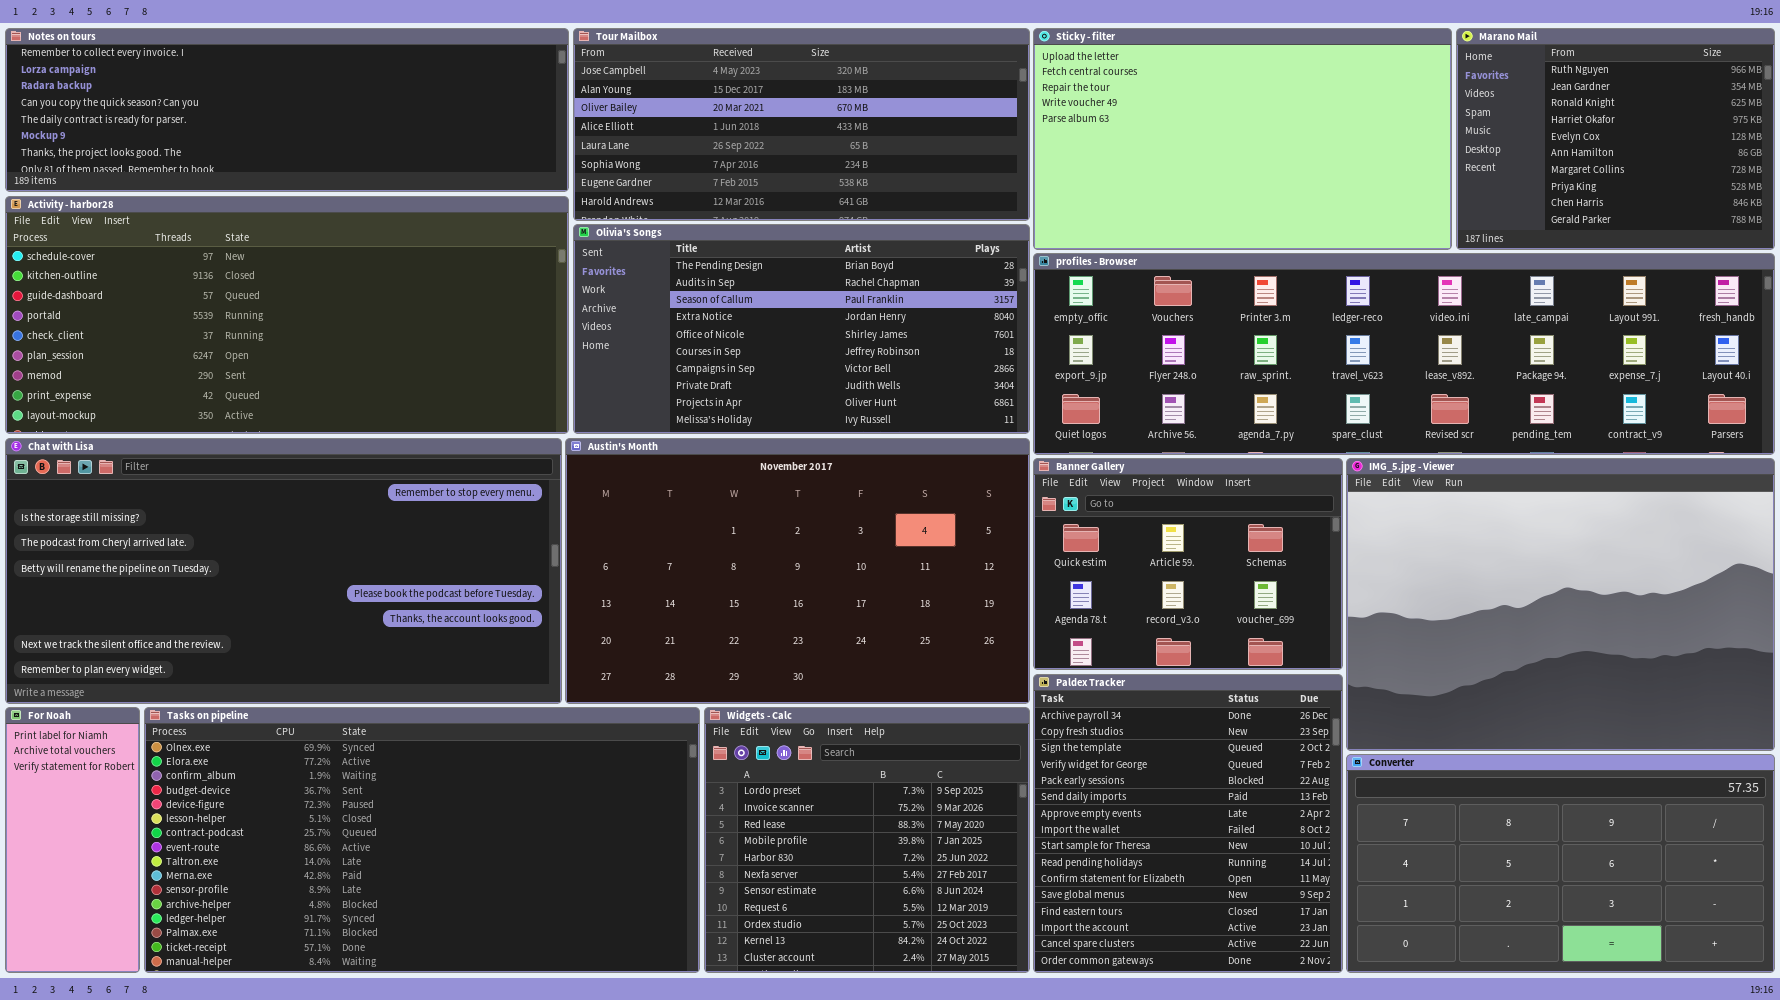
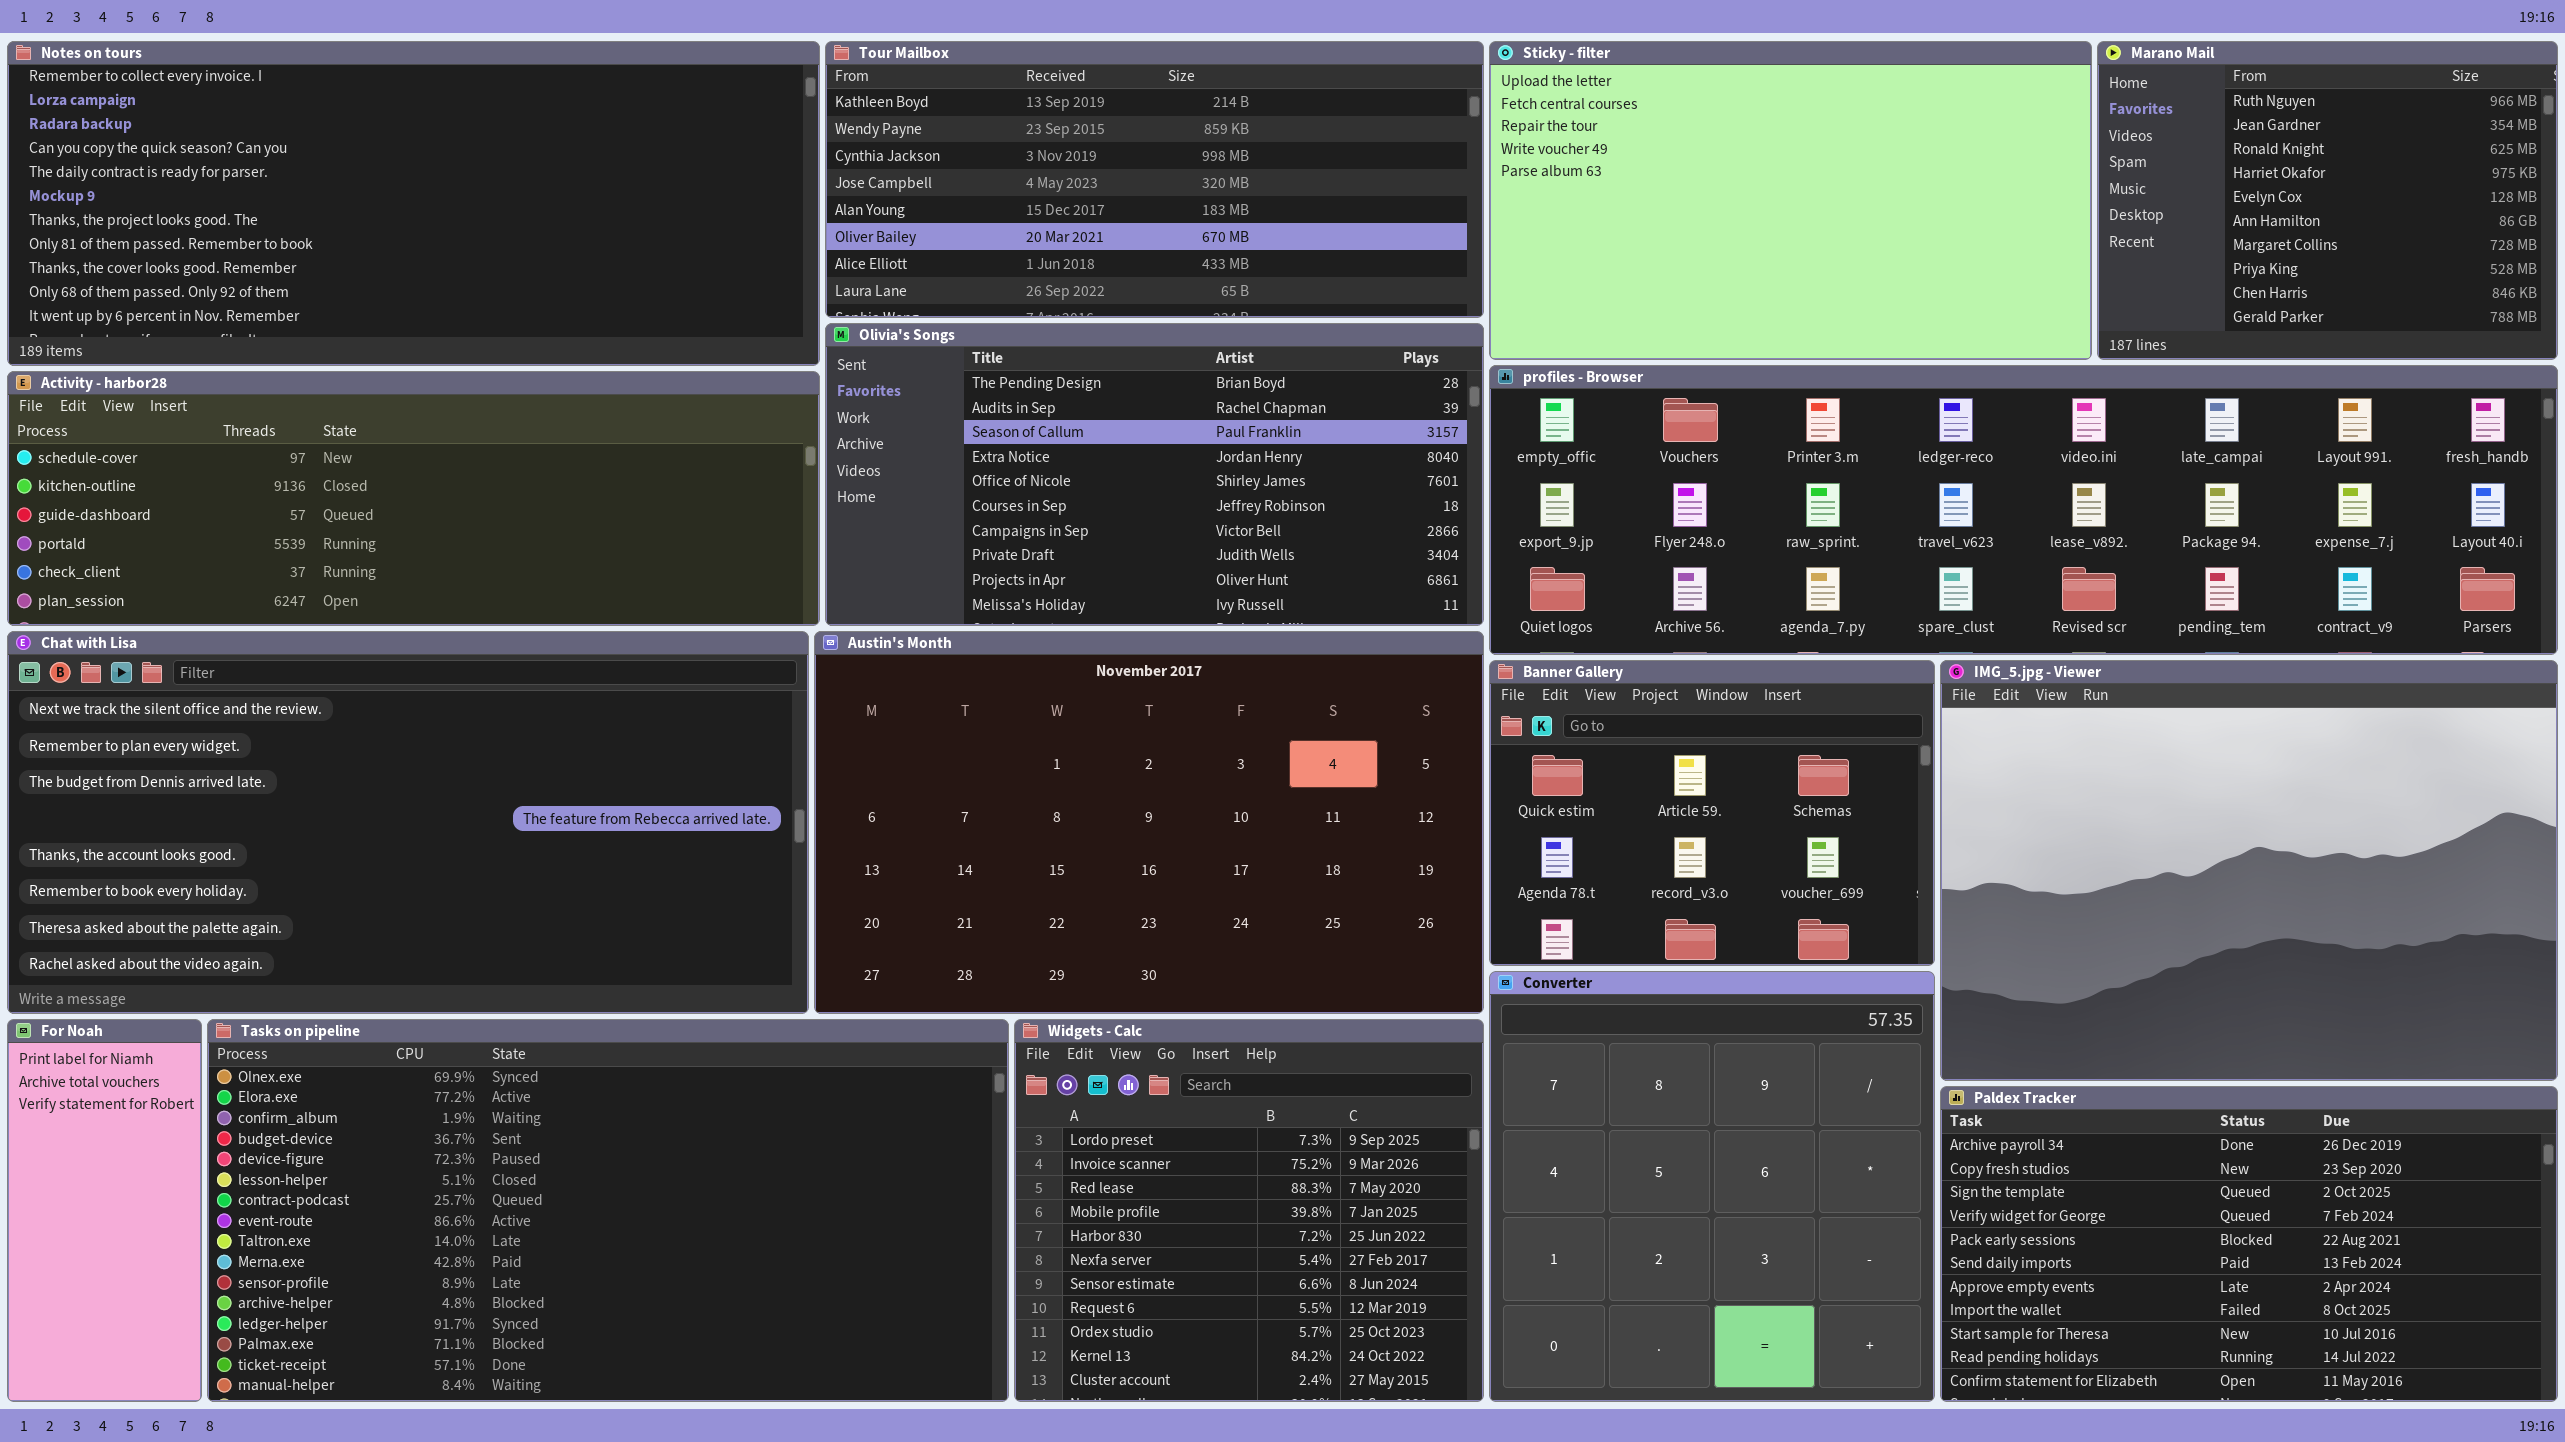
Notes on tours: [5,28,569,192] -> [7,41,820,366], resized
Tour Mailbox: [573,28,1030,221] -> [825,41,1484,318], scrolled up 3 rows
Activity - harbor28: [5,196,569,434] -> [7,371,820,626], resized
Chat with Lisa: [5,438,562,704] -> [7,631,809,1014], scrolled down 6 rows
Paldex Tracker: [1033,674,1343,973] -> [1940,1086,2558,1402], moved, resized
Converter: [1346,754,1775,973] -> [1489,971,1935,1402], moved, resized

